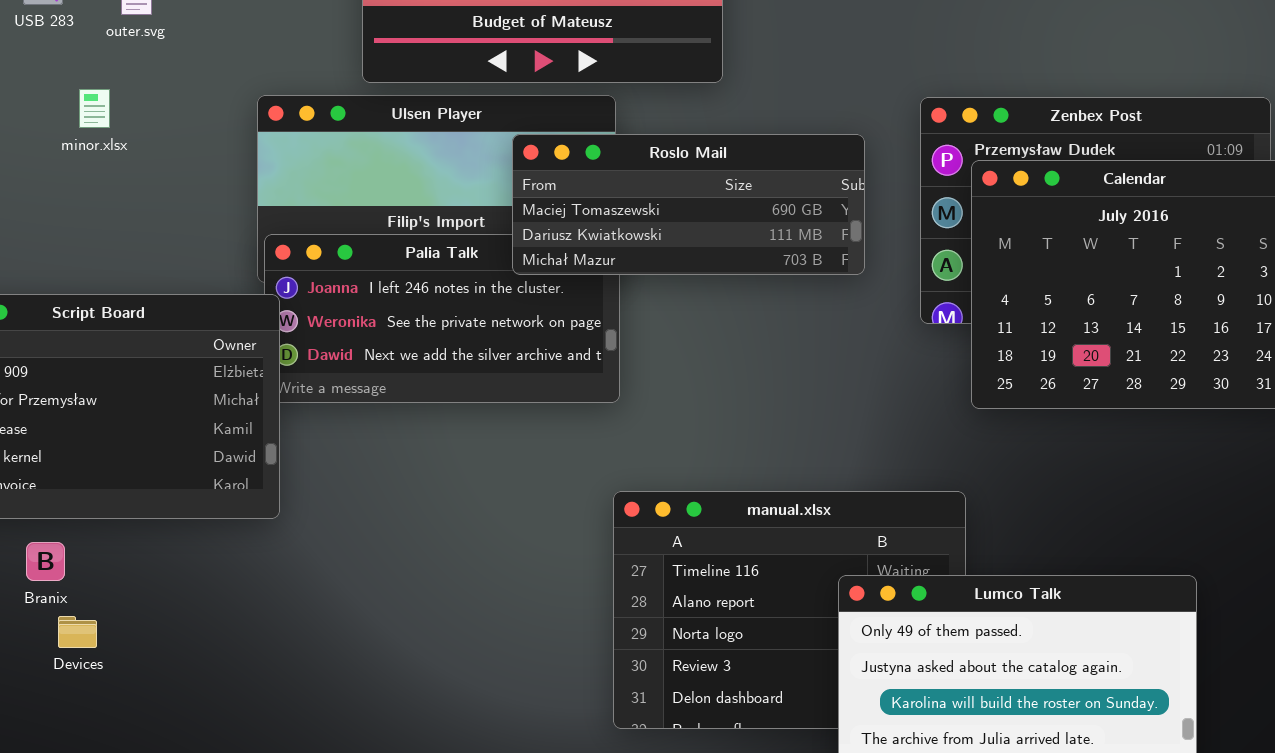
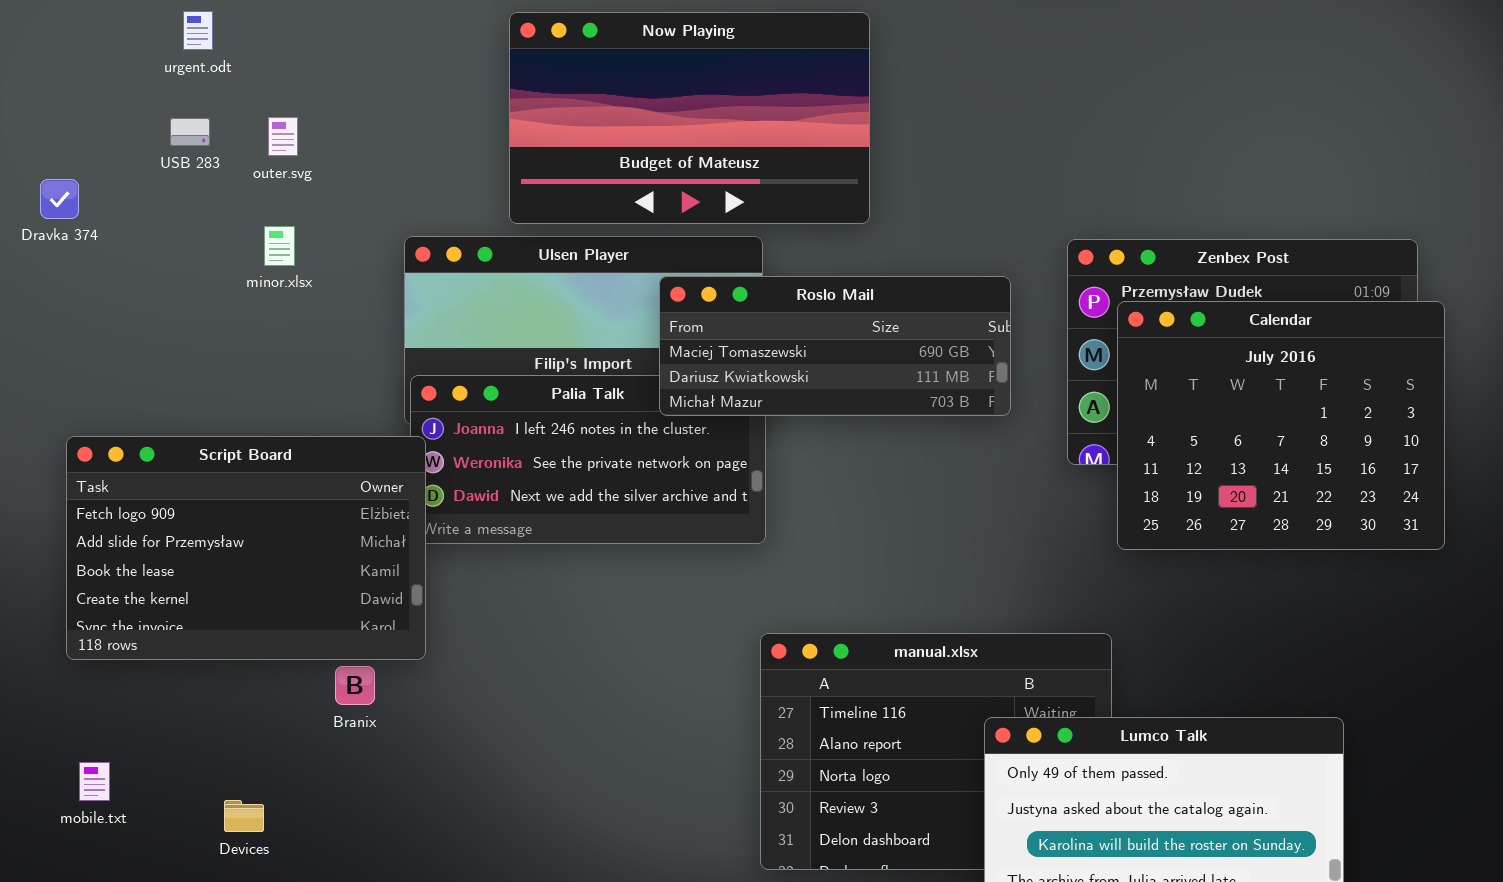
minor.xlsx: [79,89,110,128] -> [264,226,295,266], moved
Branix: [26,542,65,581] -> [335,666,375,705], moved
Devices: [58,616,97,648] -> [224,800,264,832], moved

